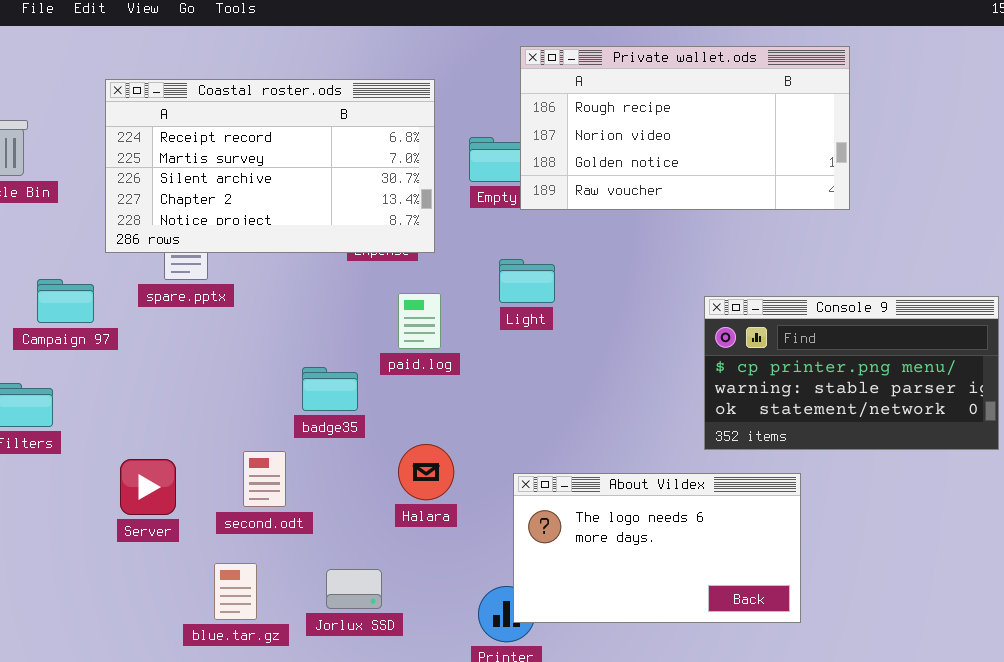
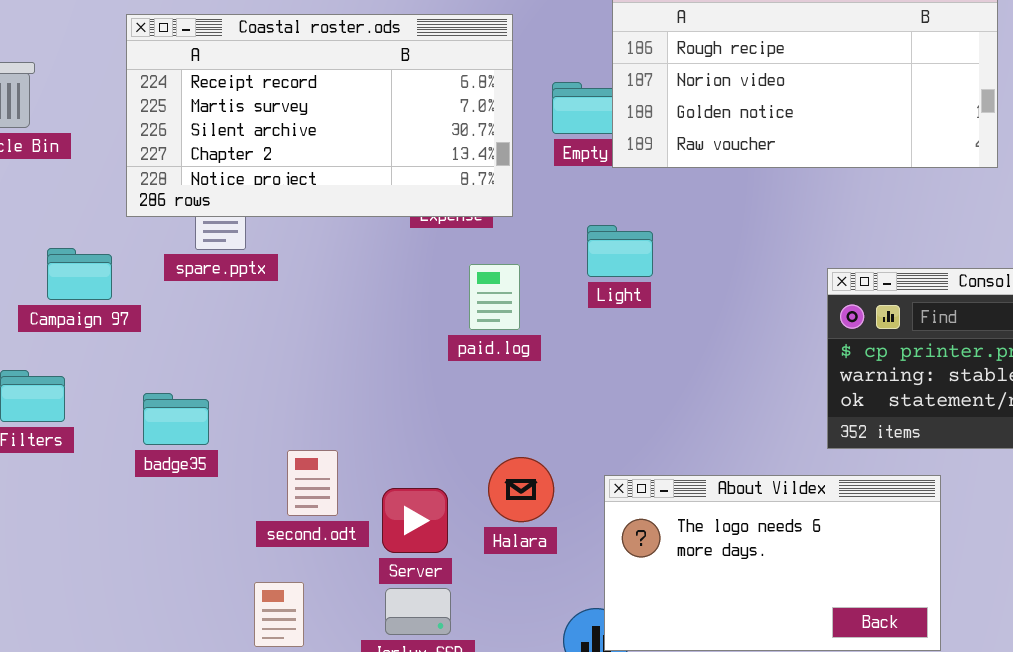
badge35: [302,367,358,411] -> [143,393,209,445], moved
Halara: [398,444,454,500] -> [488,457,554,522], moved
Server: [120,459,176,515] -> [382,488,448,553], moved

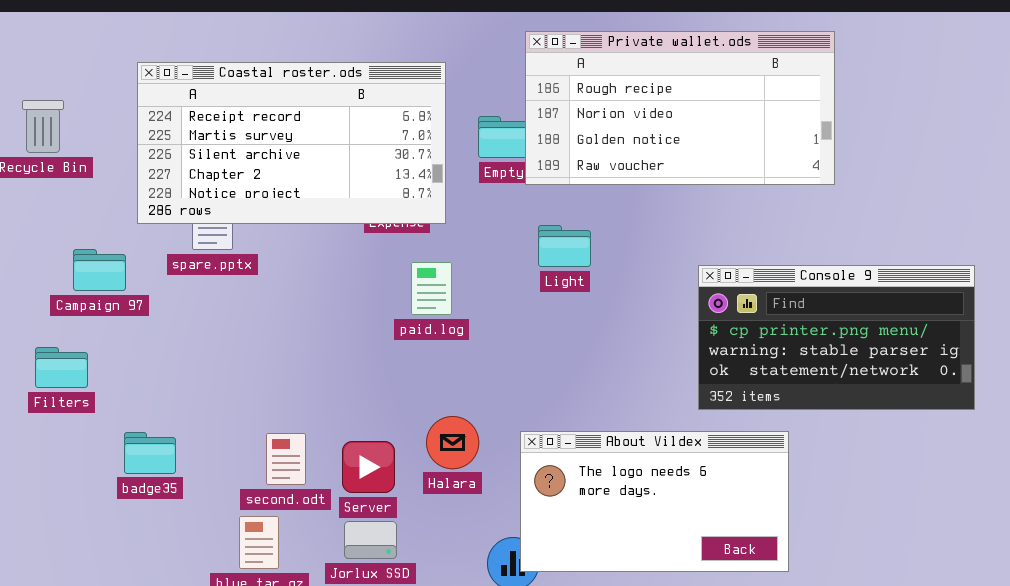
Light: [587,225,653,277] -> [538,225,591,267], moved
badge35: [143,393,209,445] -> [124,432,176,474], moved
second.odt: [287,450,338,516] -> [266,433,306,485], moved

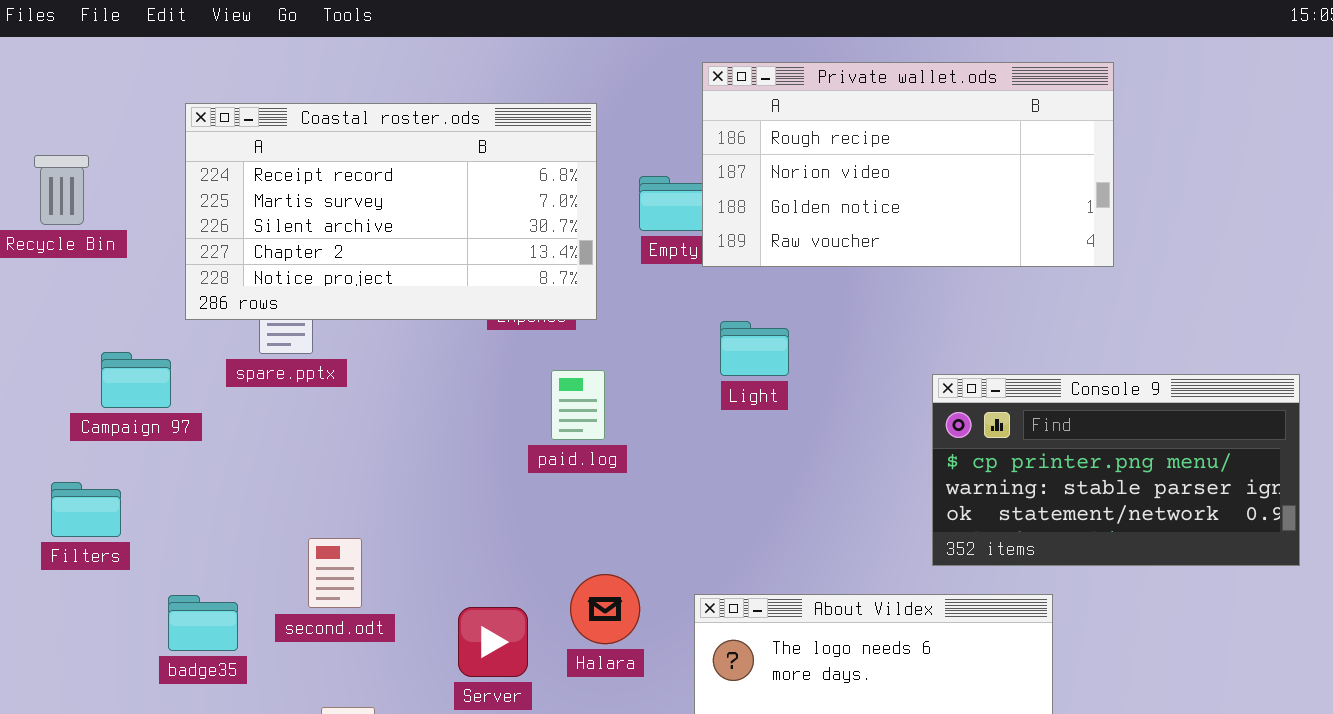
second.odt: [266,433,306,485] -> [308,538,362,608], moved

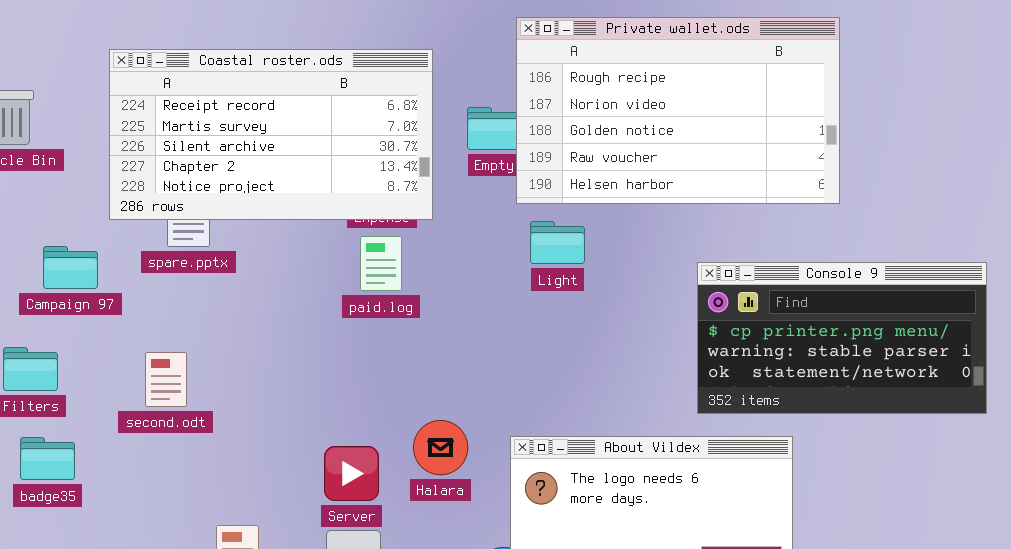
Private wallet.ods: [702,62,1114,267] -> [516,17,840,204], resized
paid.log: [551,370,605,440] -> [360,236,402,291], moved
second.odt: [308,538,362,608] -> [145,352,187,407], moved
badge35: [168,595,238,651] -> [20,437,75,480], moved

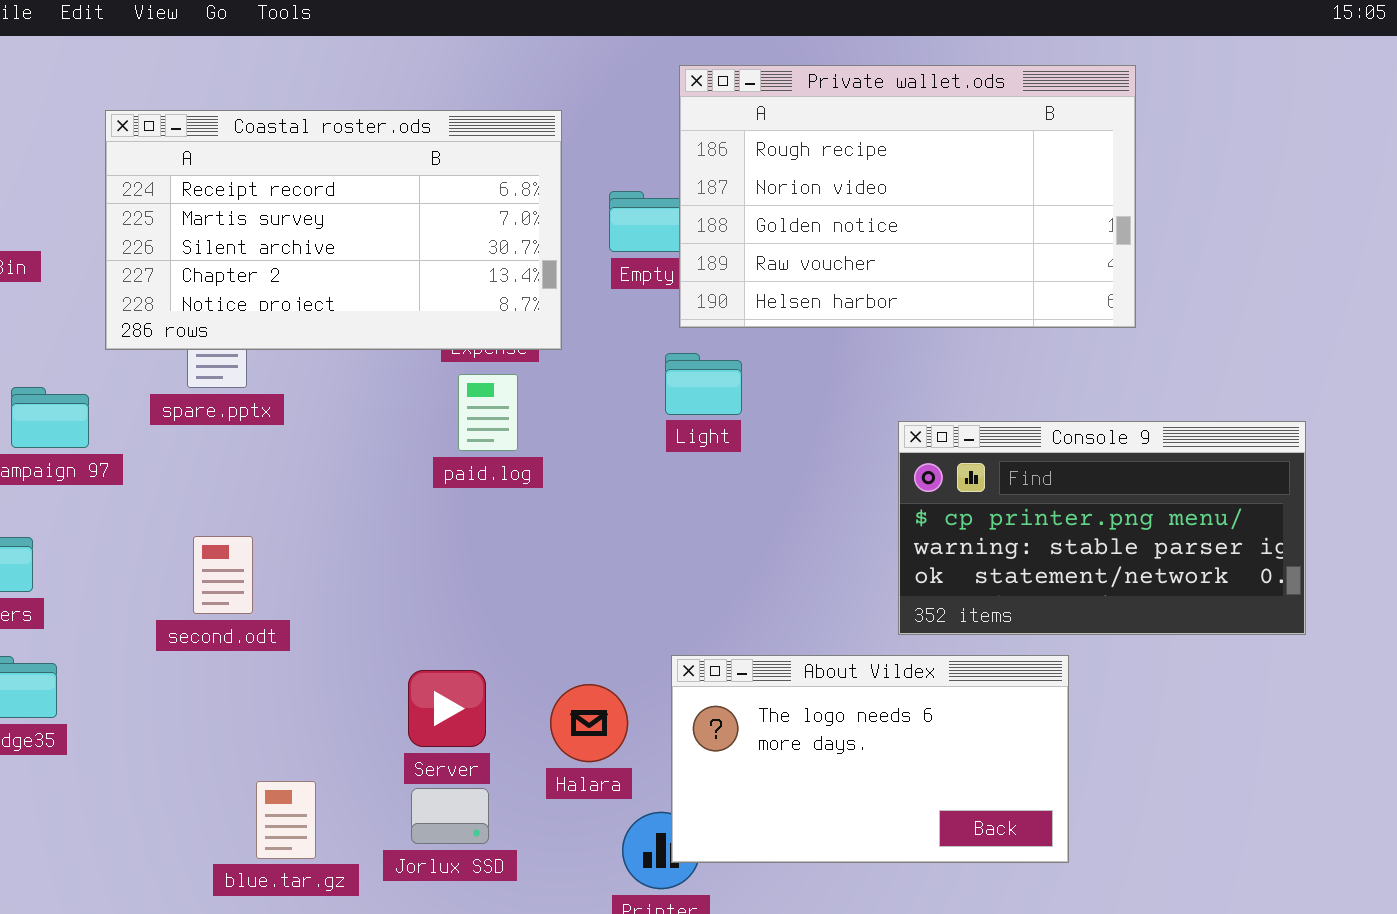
Light: [530,221,585,264] -> [665,353,742,415], moved
Console 9: [697,262,987,414] -> [898,421,1306,635], moved
second.odt: [145,352,187,407] -> [193,536,253,614], moved
Halara: [413,420,468,475] -> [550,684,628,762], moved

